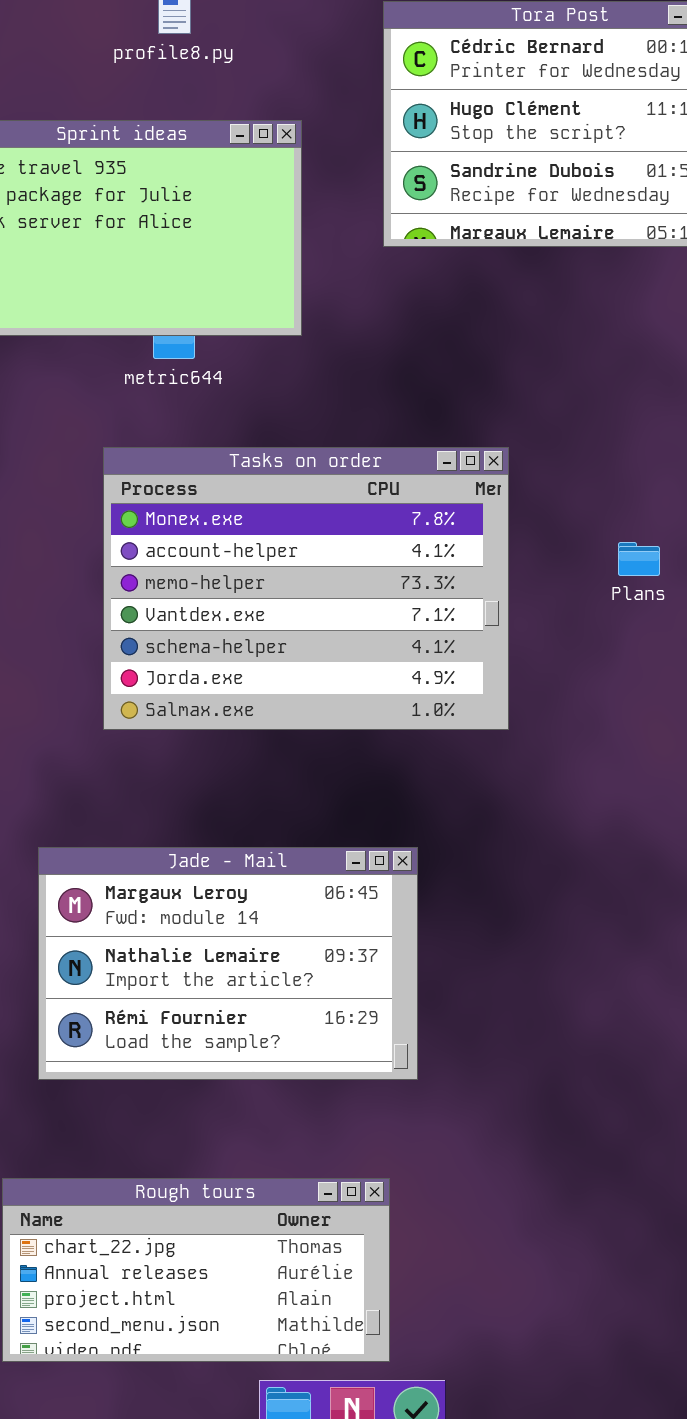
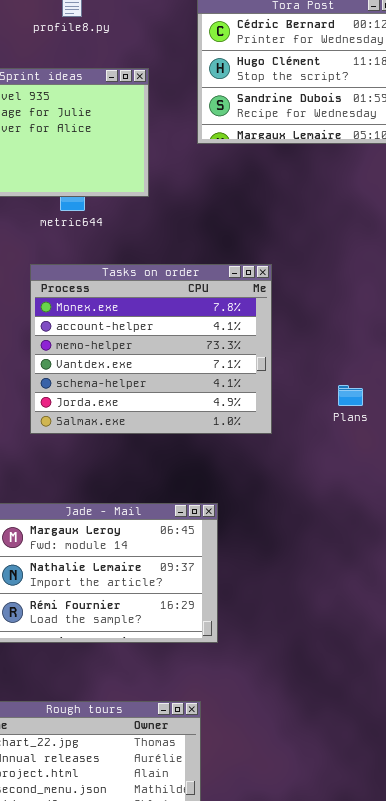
Plans: [618,542,660,576] -> [338,385,363,406], moved

